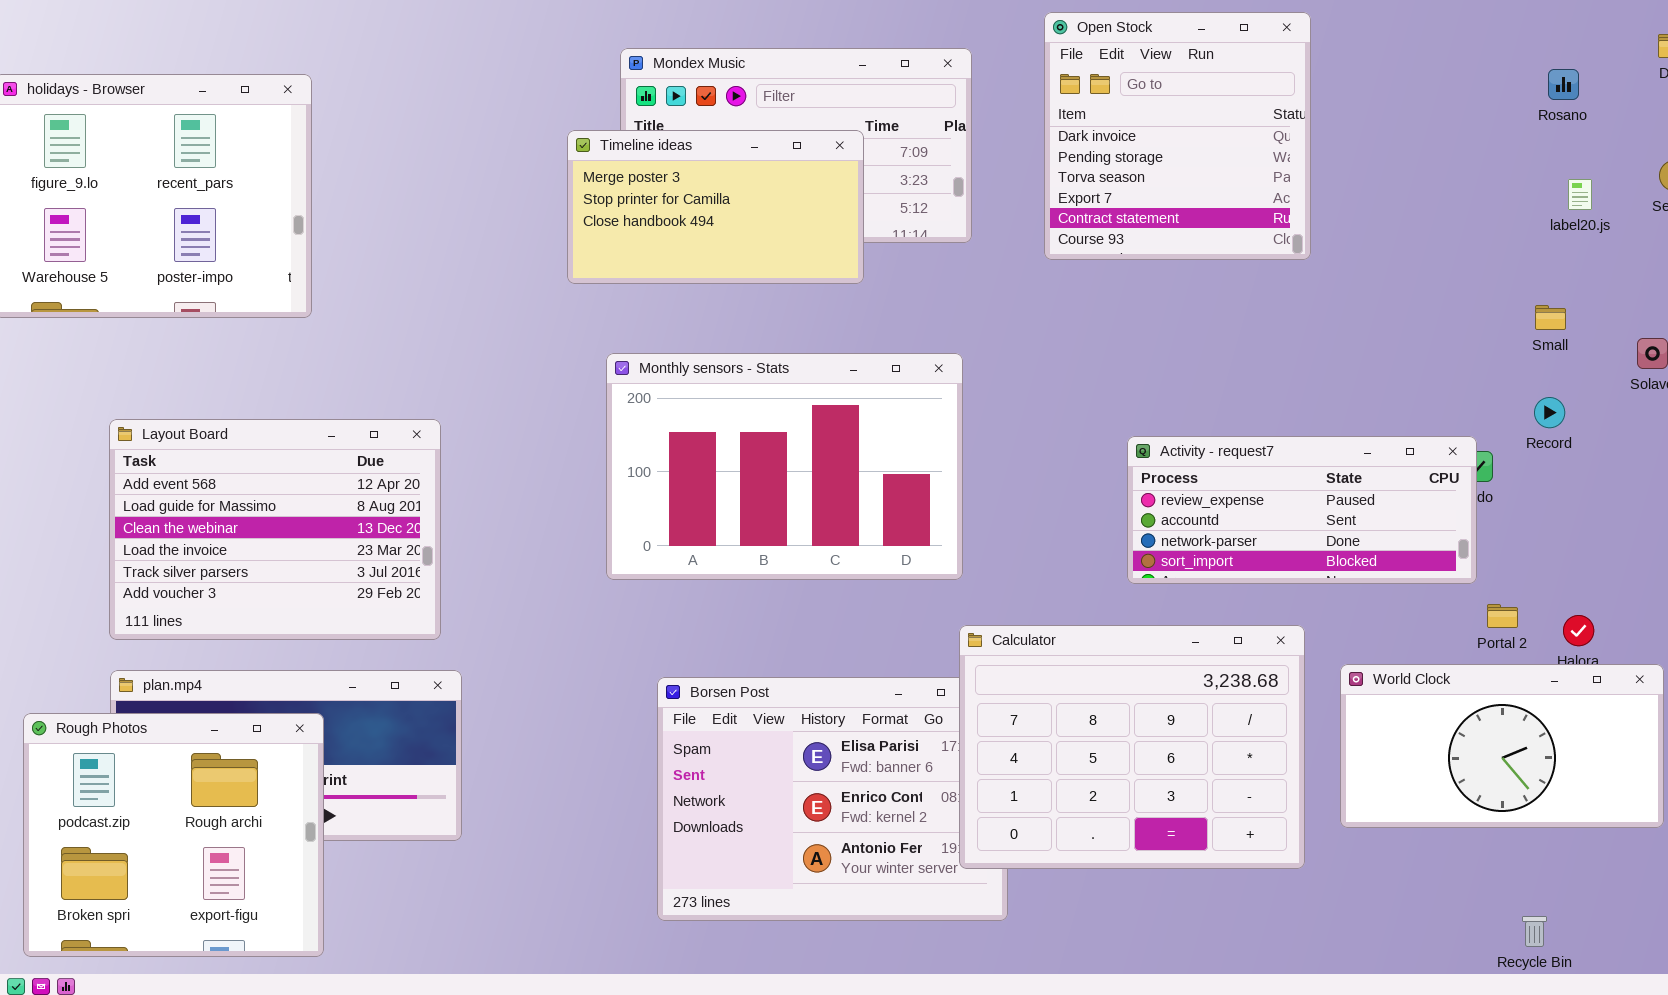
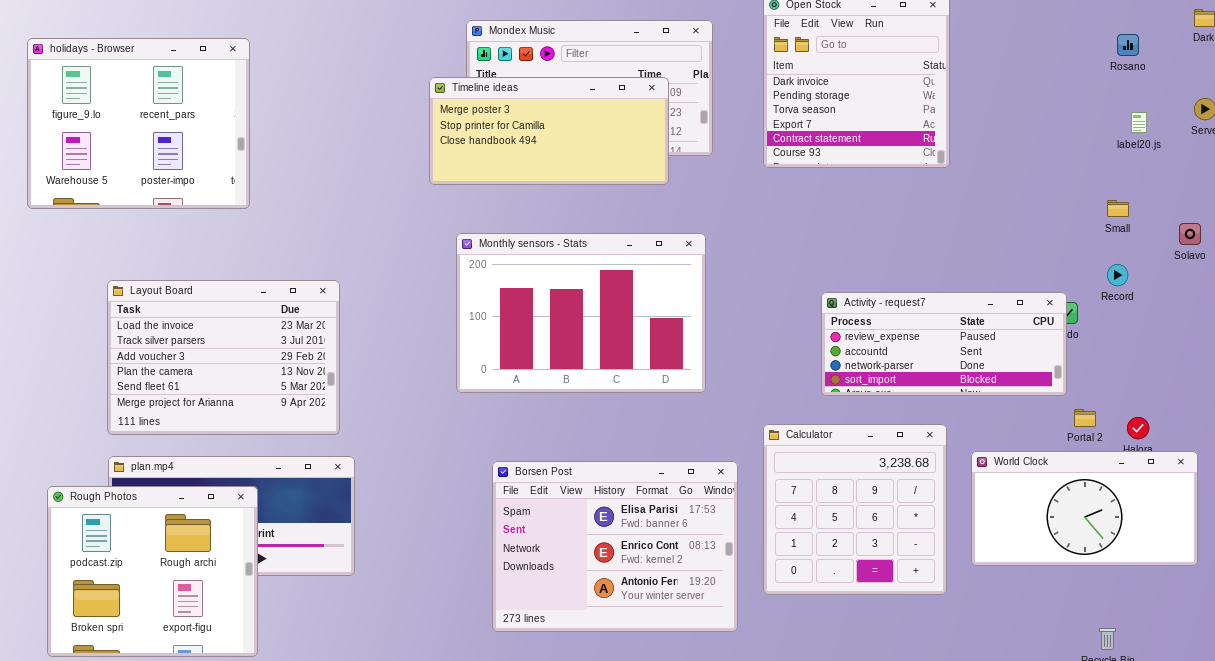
Timeline ideas: [567,130,864,284] -> [429,77,669,185], resized
Layout Board: [109,419,441,640] -> [107,280,340,435], scrolled down 3 rows
Calculator: [959,625,1305,869] -> [763,424,947,595], resized

